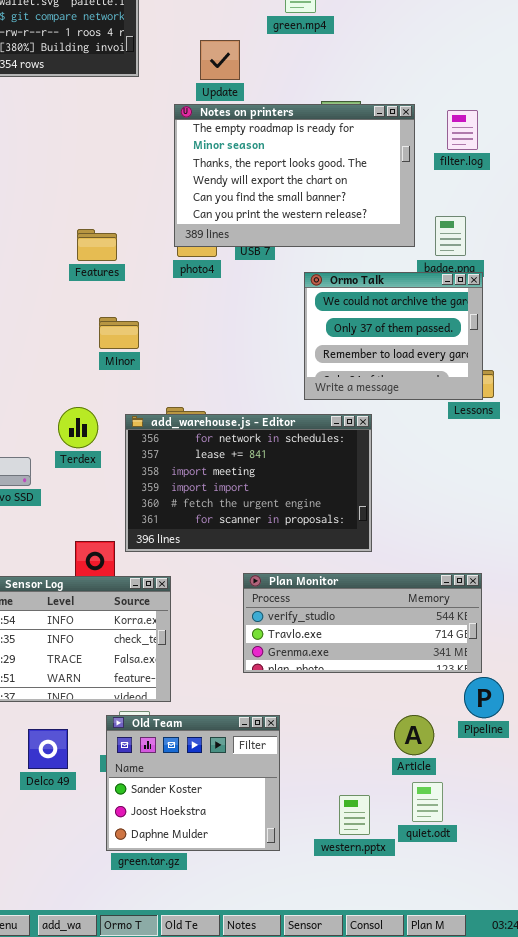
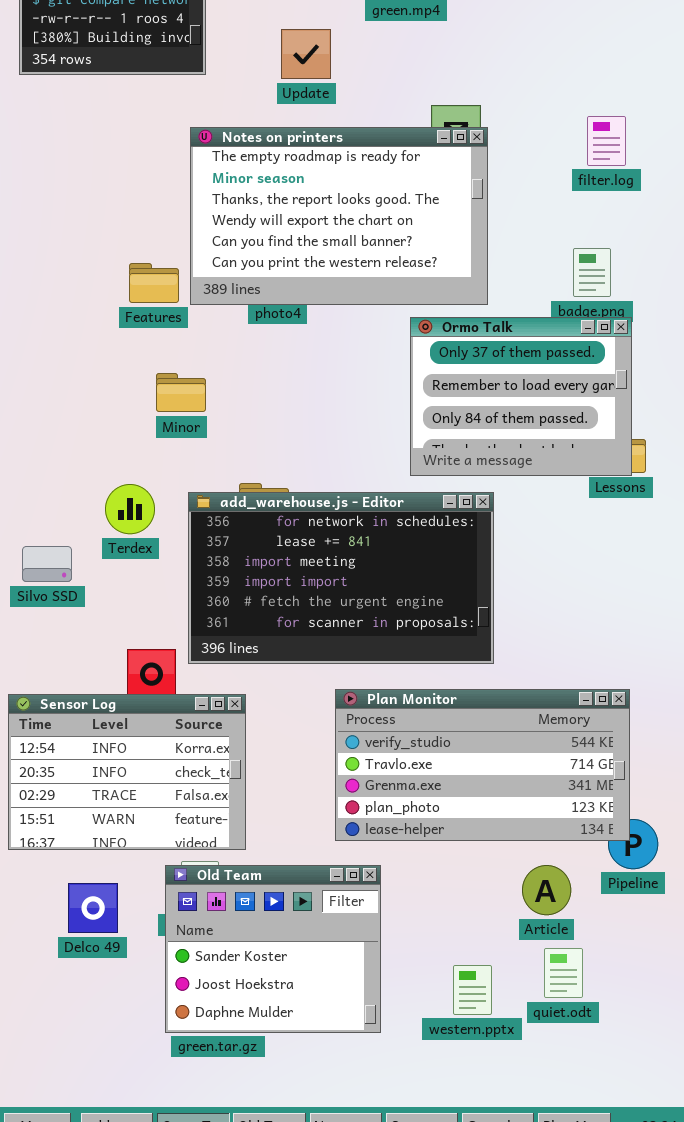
Notes on printers: [174,104,415,247] -> [190,127,488,305], moved
Ormo Talk: [304,272,483,400] -> [410,317,632,476], scrolled down 1 row
Plan Monitor: [243,573,482,673] -> [335,689,630,841], resized

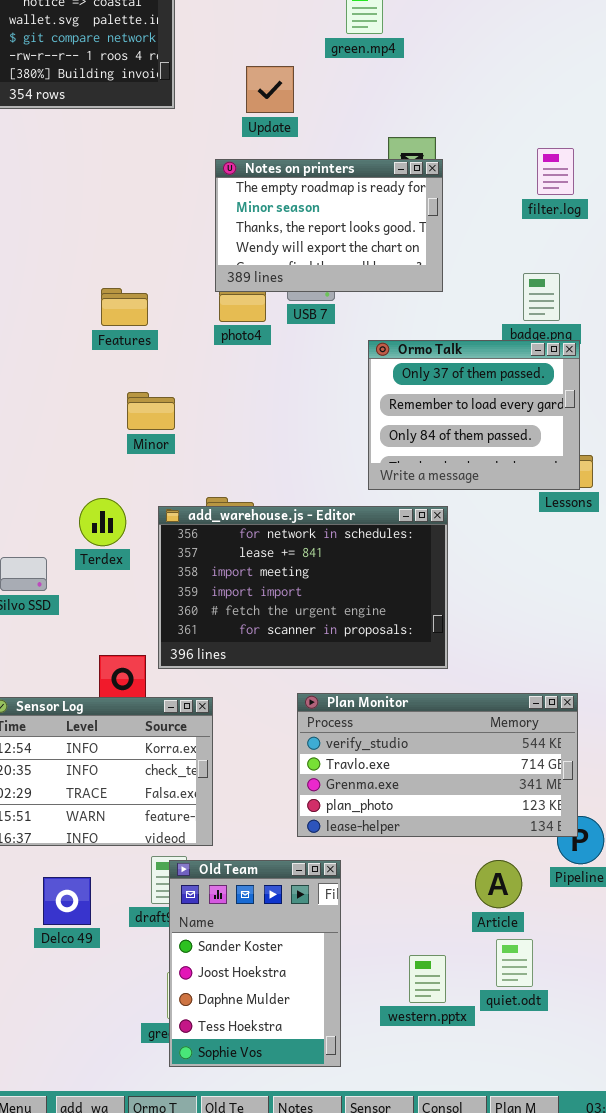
Notes on printers: [190,127,488,305] -> [215,159,443,292], resized
Old Team: [165,865,381,1033] -> [169,860,341,1067], resized

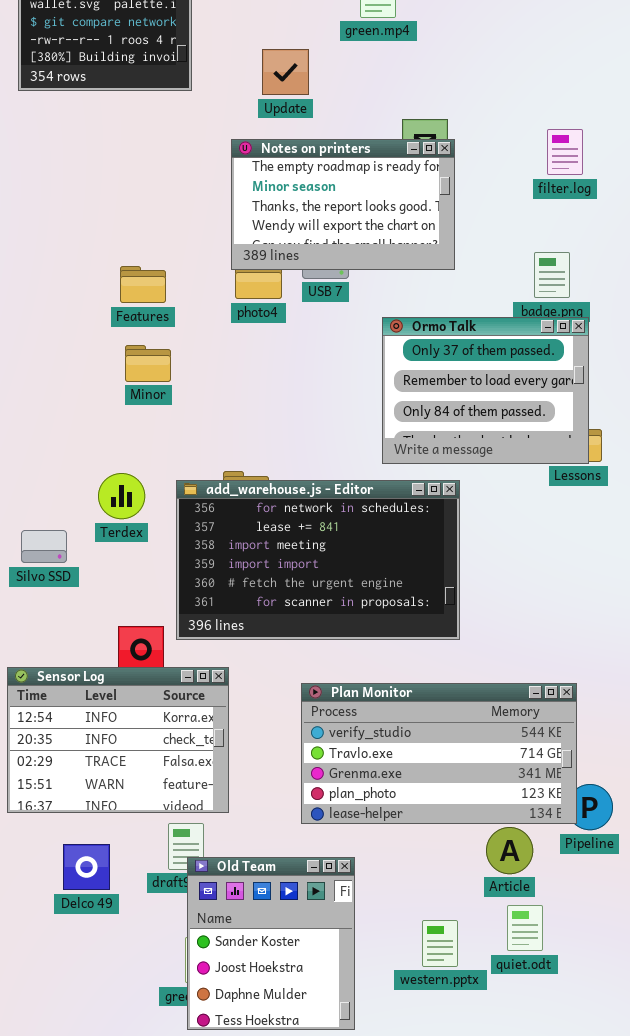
Minor: [127,392,175,430] -> [125,345,171,382], moved
Plan Monitor: [297,693,578,837] -> [301,683,577,824], moved
Old Team: [169,860,341,1067] -> [187,857,355,1030], resized

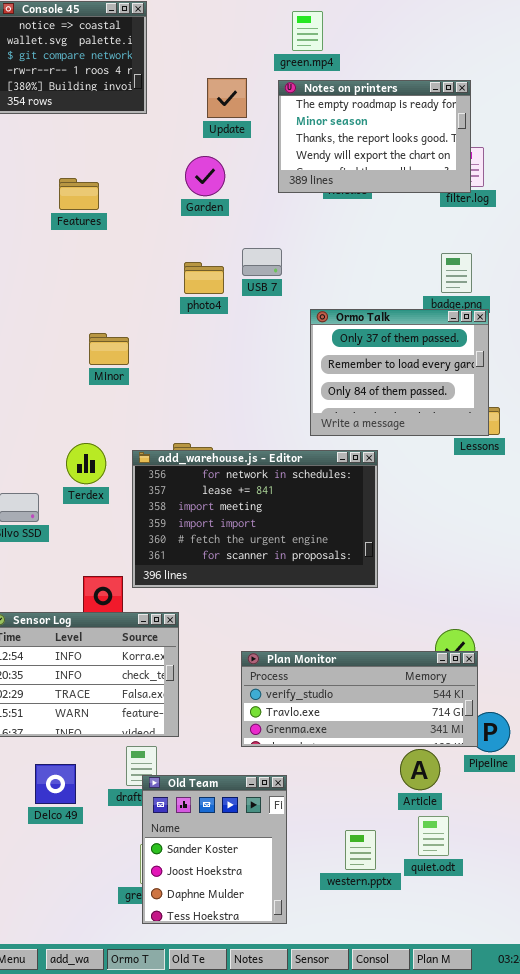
Notes on printers: [231,139,455,270] -> [278,80,471,193], moved
Features: [120,266,166,303] -> [59,178,99,210], moved
Plan Monitor: [301,683,577,824] -> [241,651,478,747], resized

